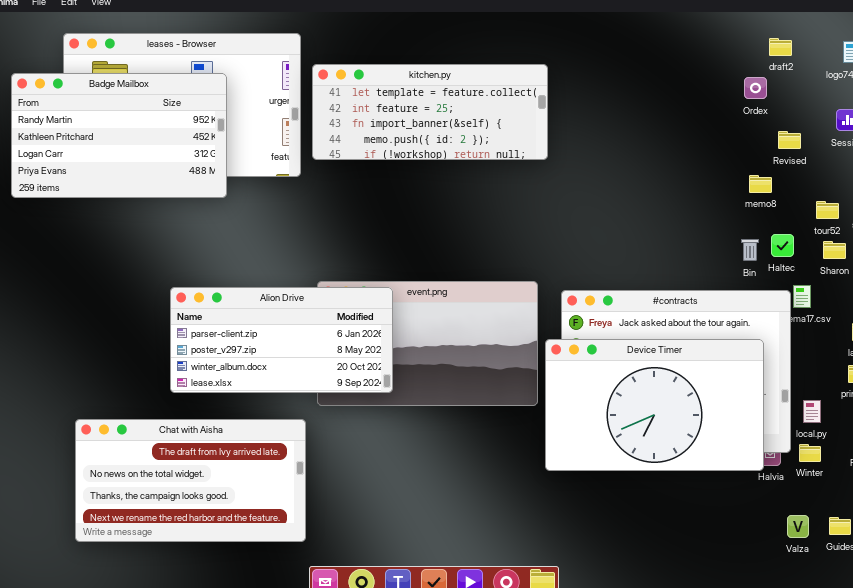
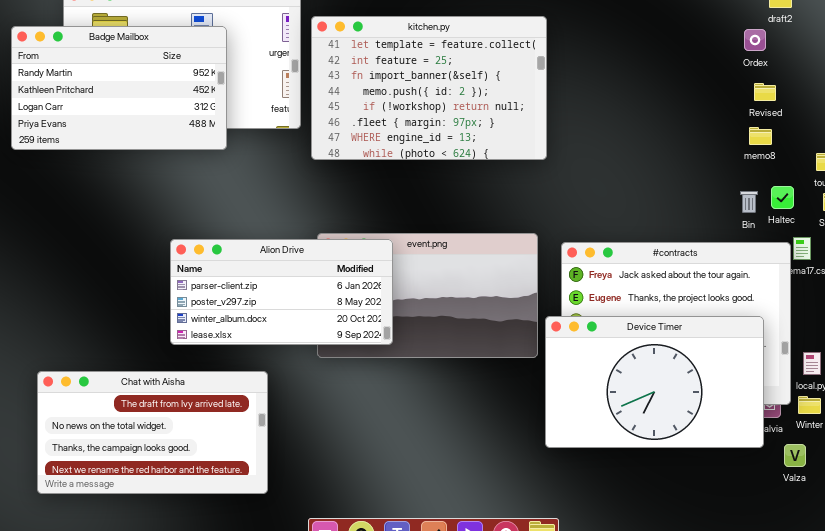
kitchen.py: [312,64,548,160] -> [311,16,547,160], resized
Revised: [778,131,801,149] -> [754,83,776,101], moved
Device Timer: [545,339,764,471] -> [545,316,764,448], moved
Chat with Aisha: [75,419,306,542] -> [37,371,268,494], moved
Valza: [787,515,809,538] -> [784,444,806,467], moved

